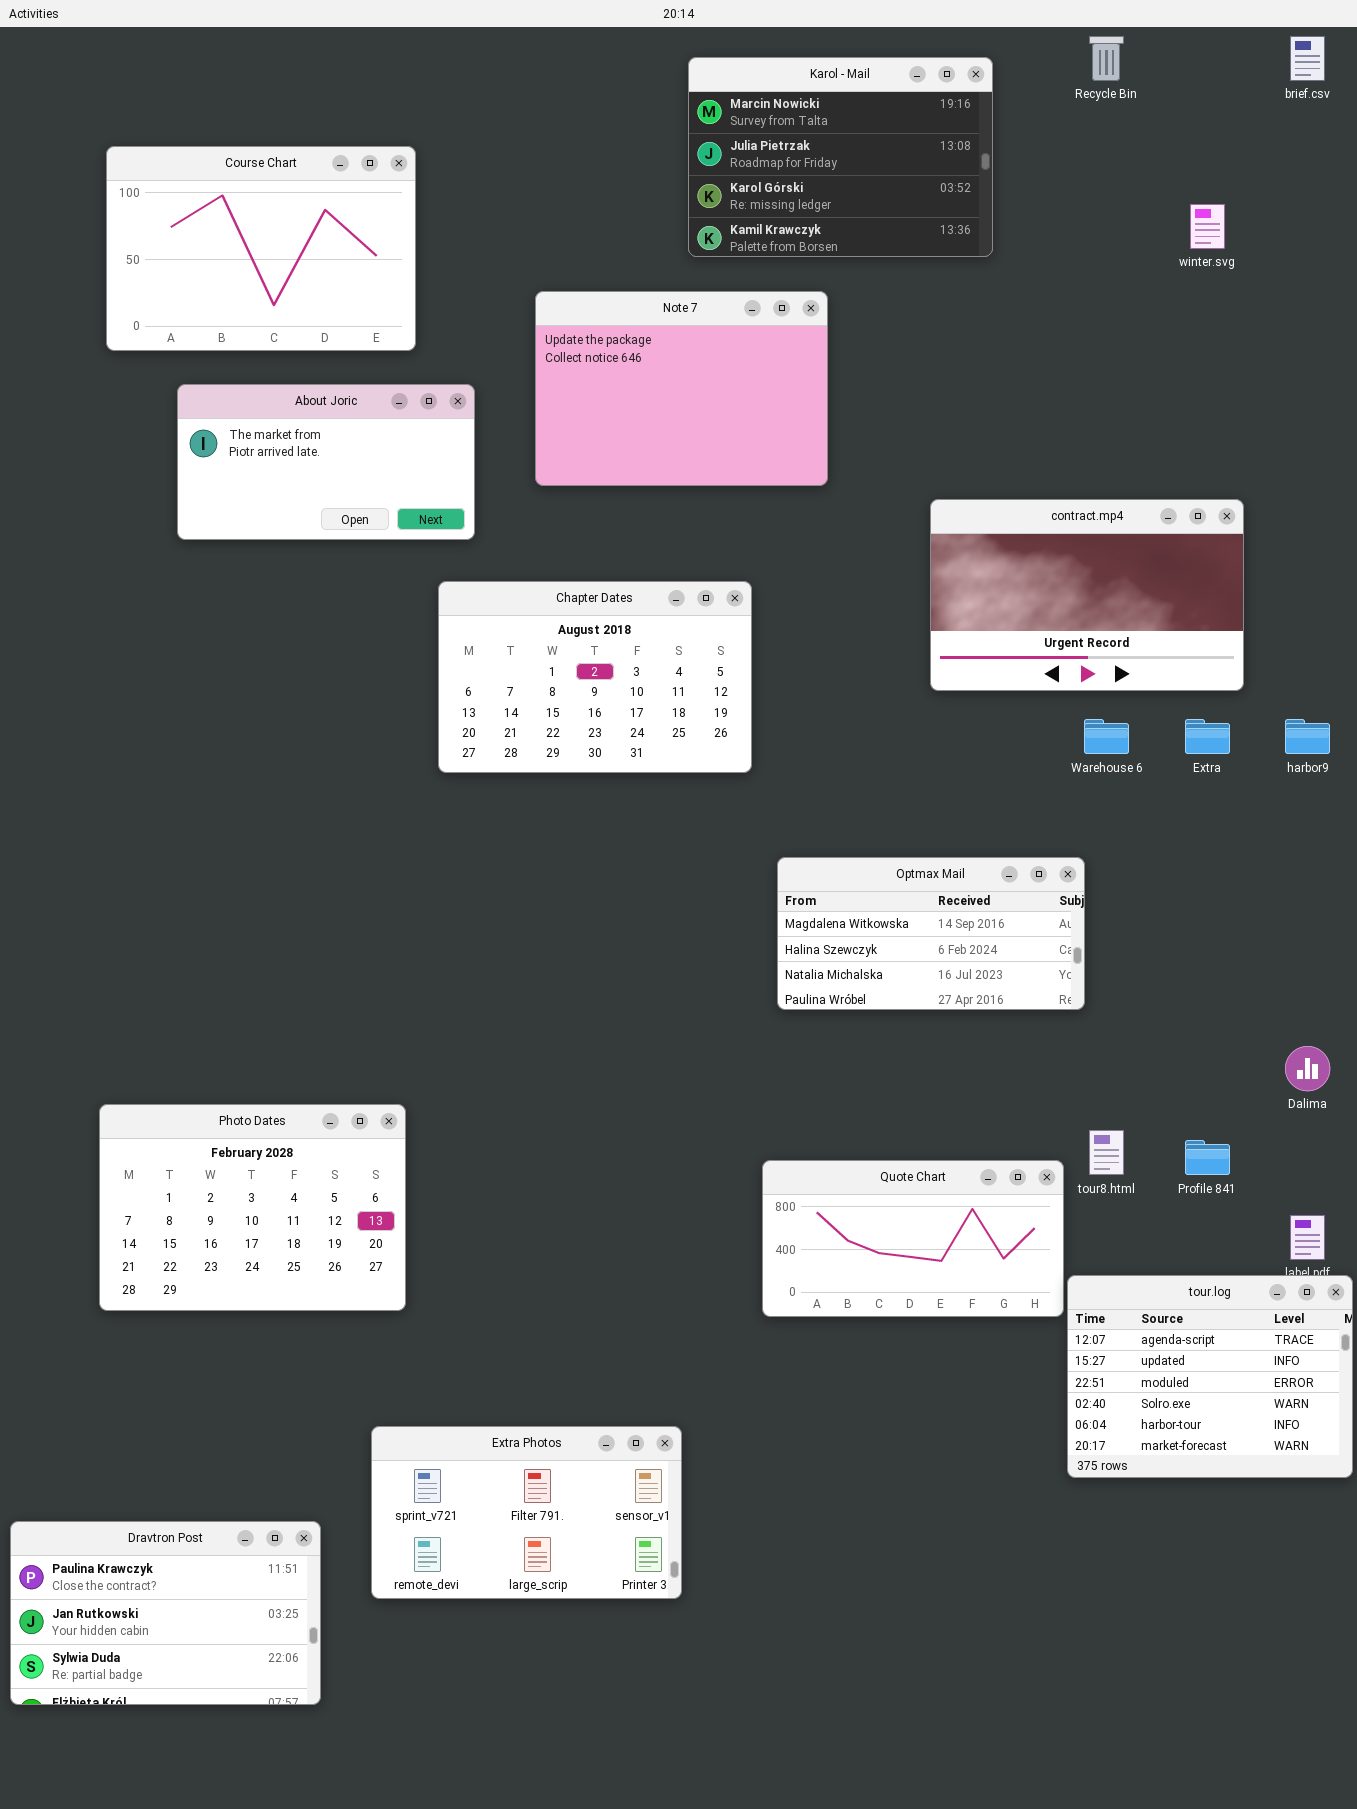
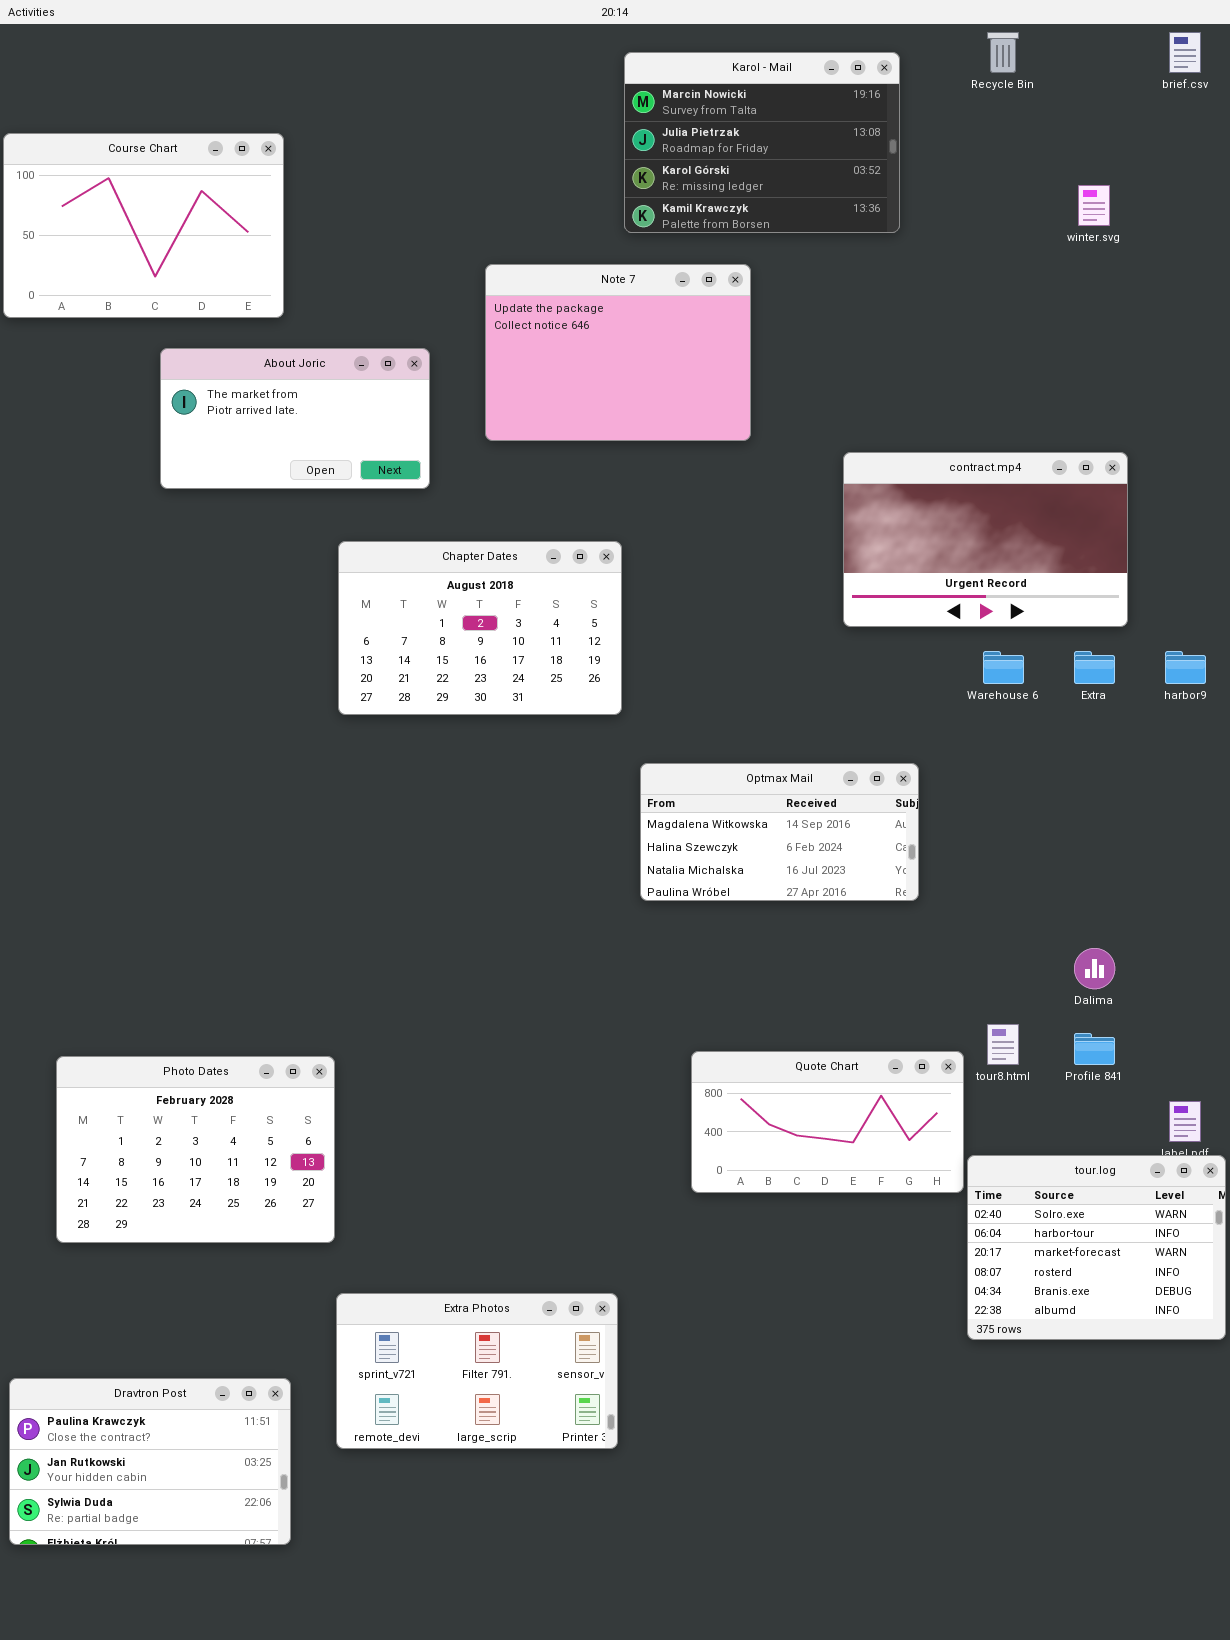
Course Chart: [106,146,416,351] -> [3,133,284,318], moved
Chapter Dates: [438,581,752,773] -> [338,541,622,715], moved
Optmax Mail: [777,857,1085,1010] -> [640,763,919,901], moved
Dalima: [1285,1046,1330,1091] -> [1074,948,1115,989], moved
Photo Dates: [99,1104,406,1311] -> [56,1056,335,1243], moved
tour.log: [1067,1275,1353,1478] -> [967,1155,1226,1340], scrolled down 3 rows

